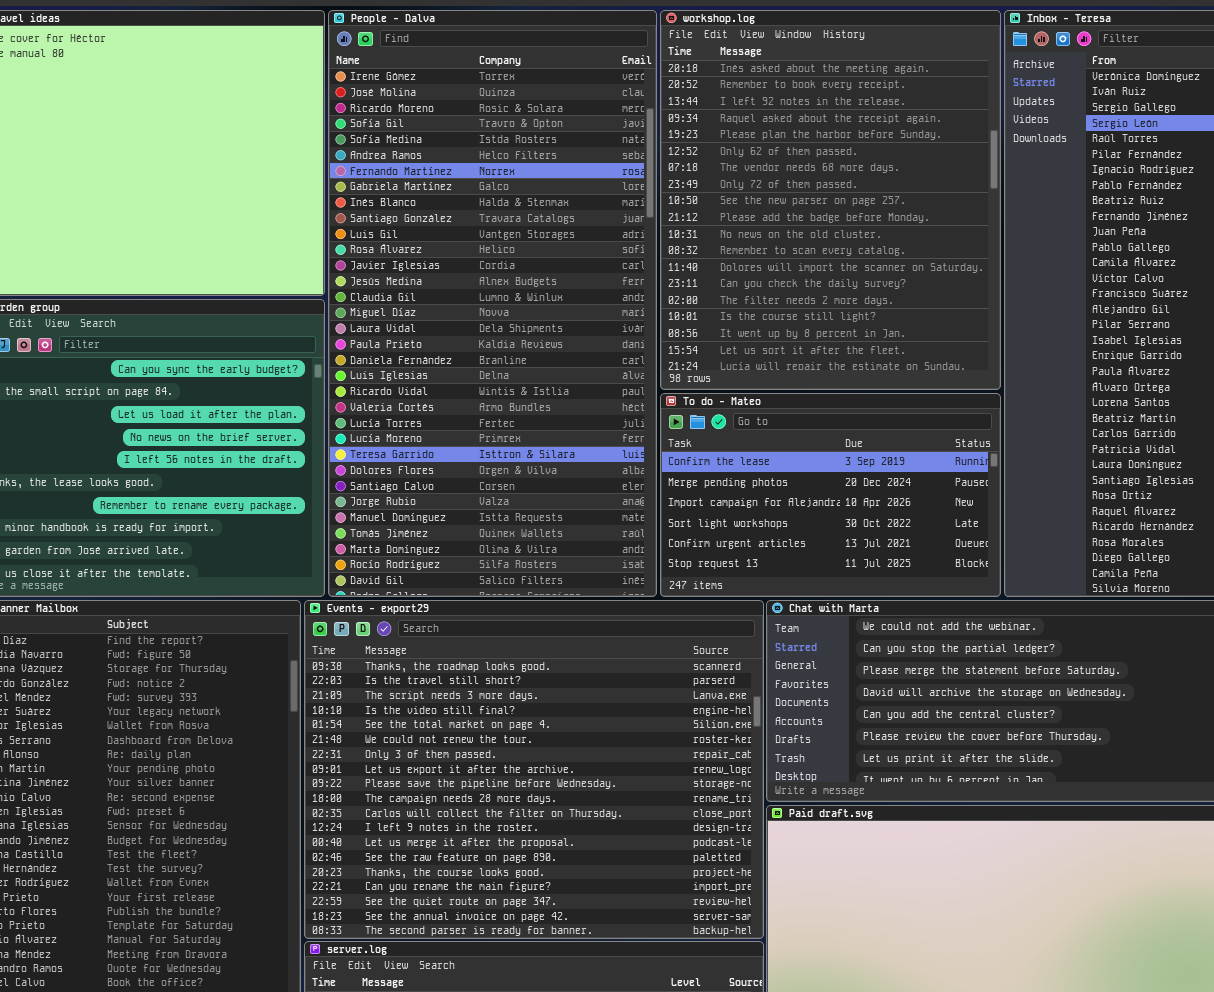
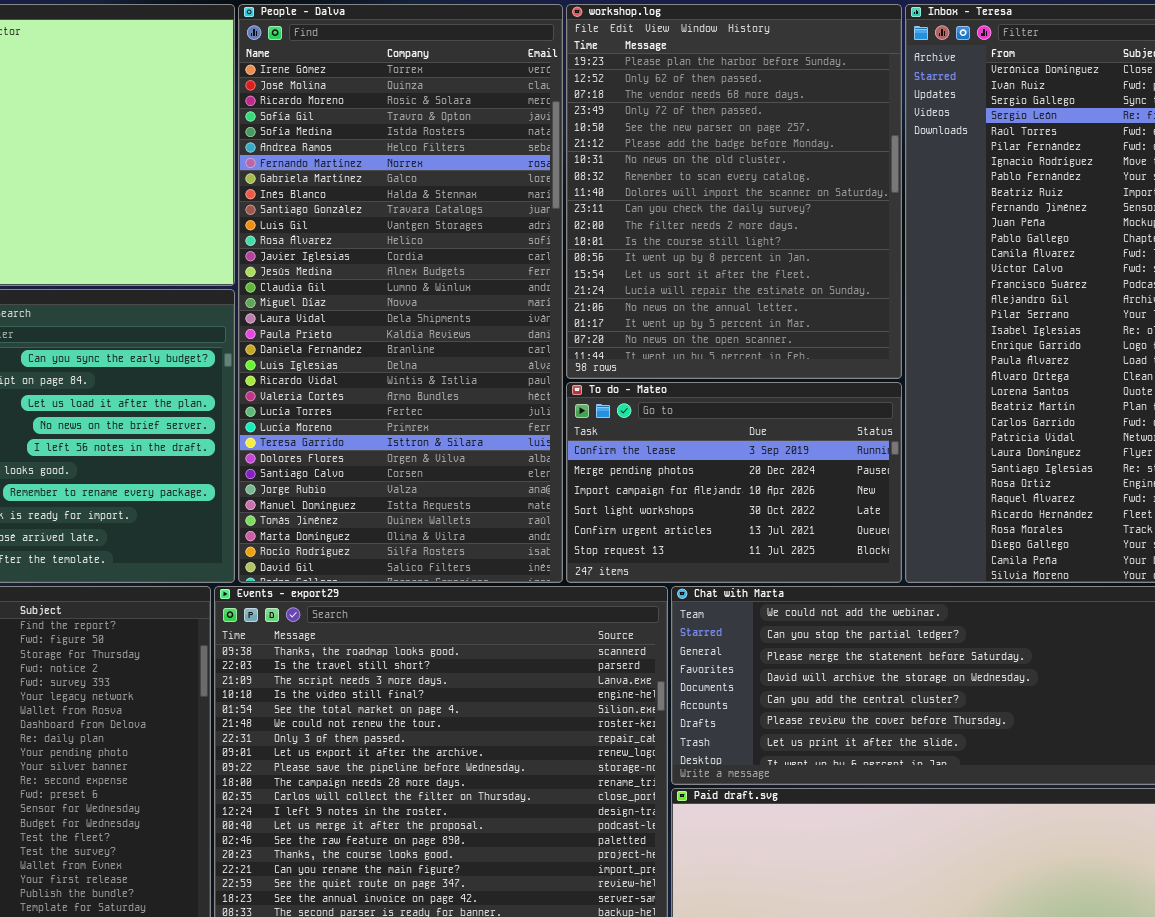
workshop.log: [660,10,1001,390] -> [566,4,902,379], scrolled down 4 rows

